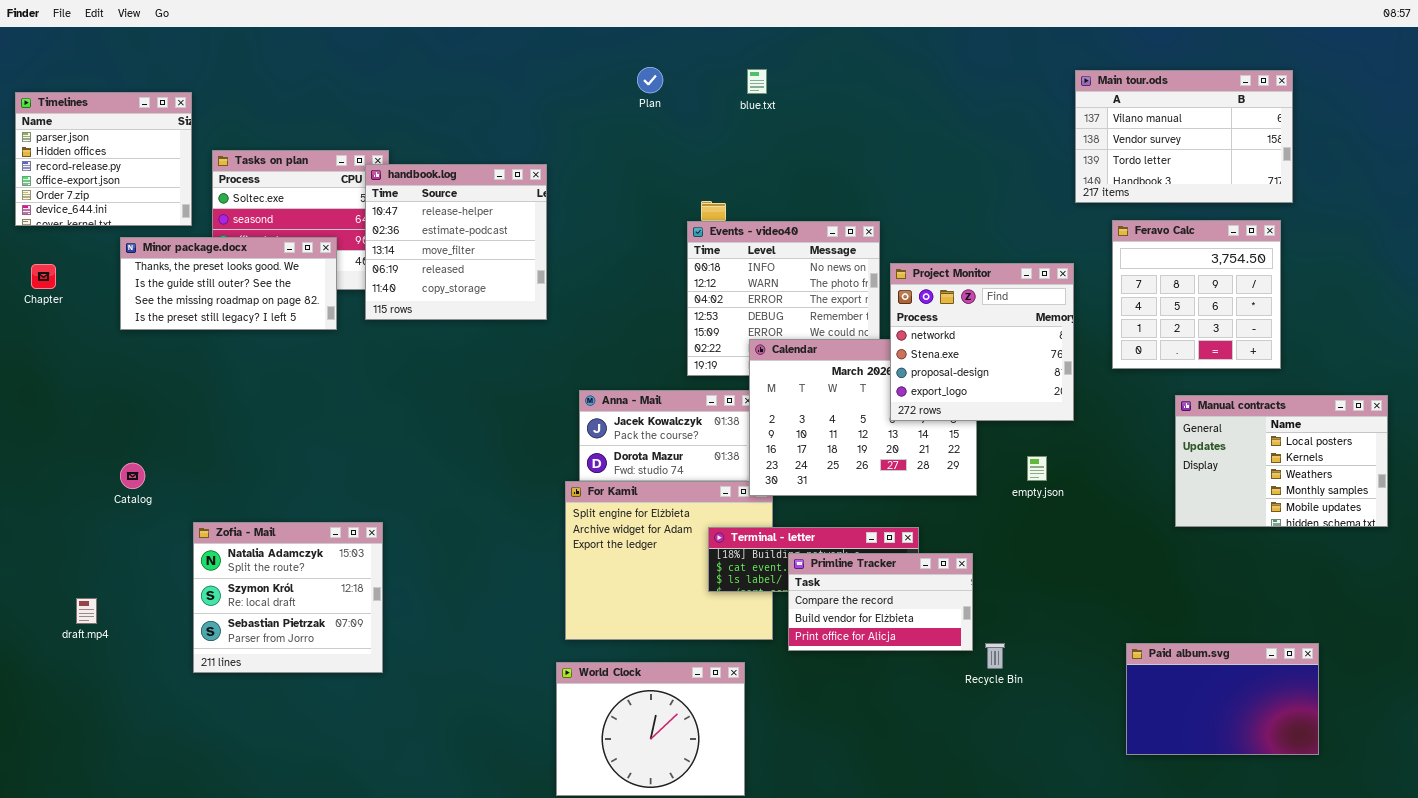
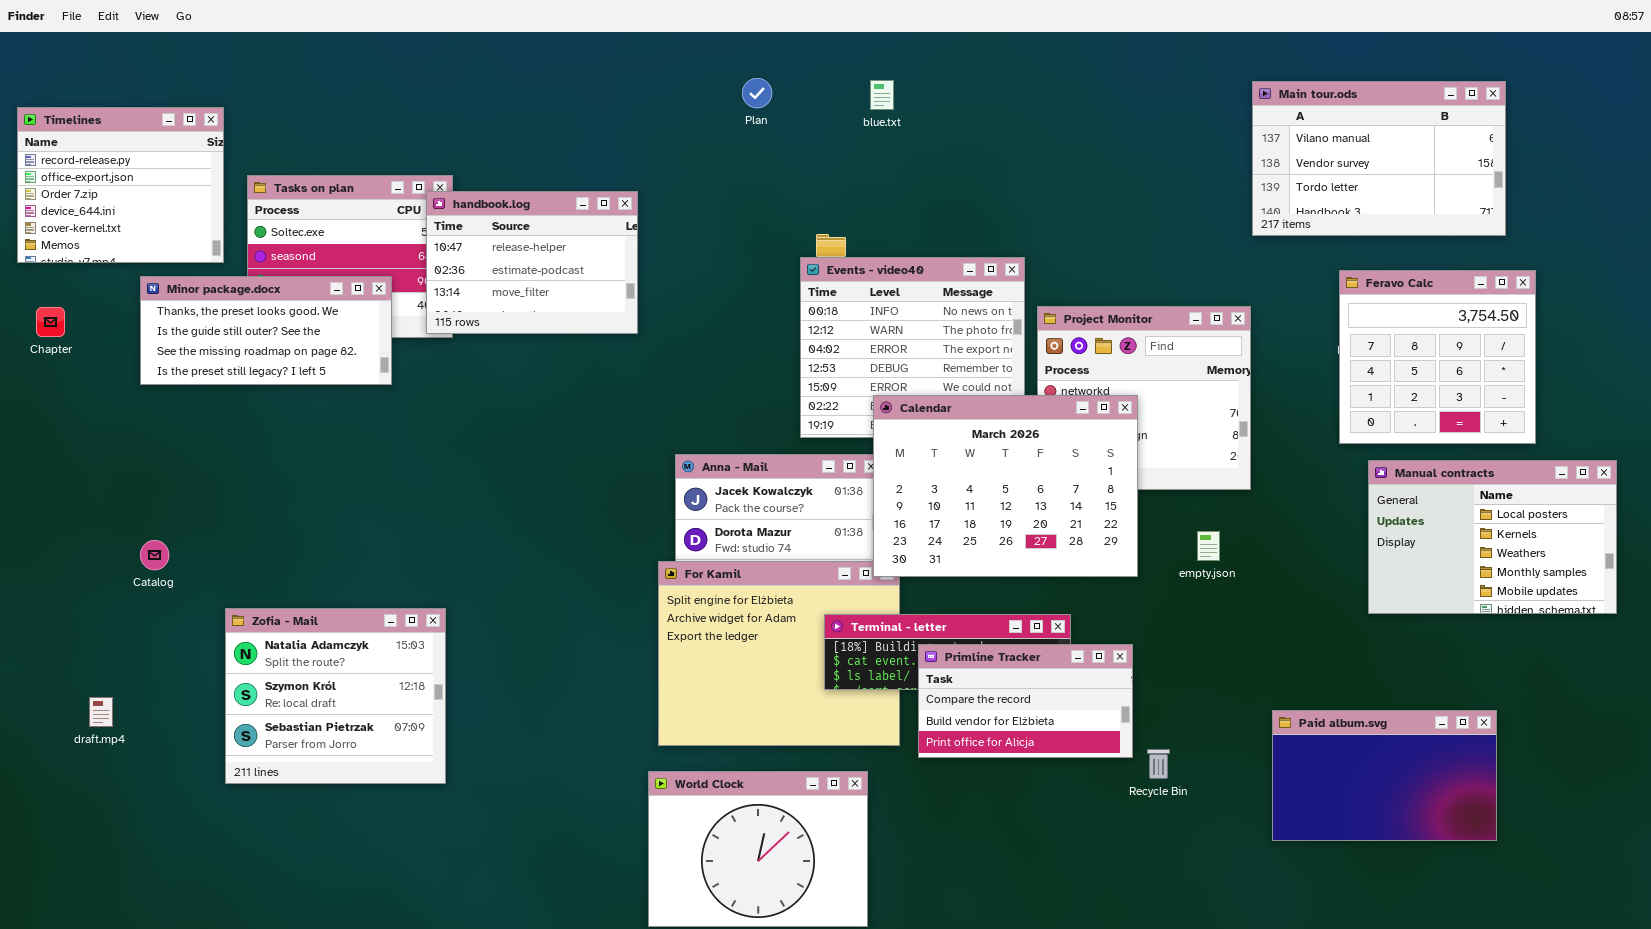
Timelines: [15,92,192,226] -> [17,107,224,263], scrolled down 2 rows
handbook.log: [365,164,547,320] -> [426,191,638,334], resized
Feravo Calc: [1112,220,1281,369] -> [1339,270,1536,444], moved
Calendar: [749,339,977,496] -> [873,395,1138,577], raised
Paid album.svg: [1126,643,1319,755] -> [1272,710,1497,841], moved

